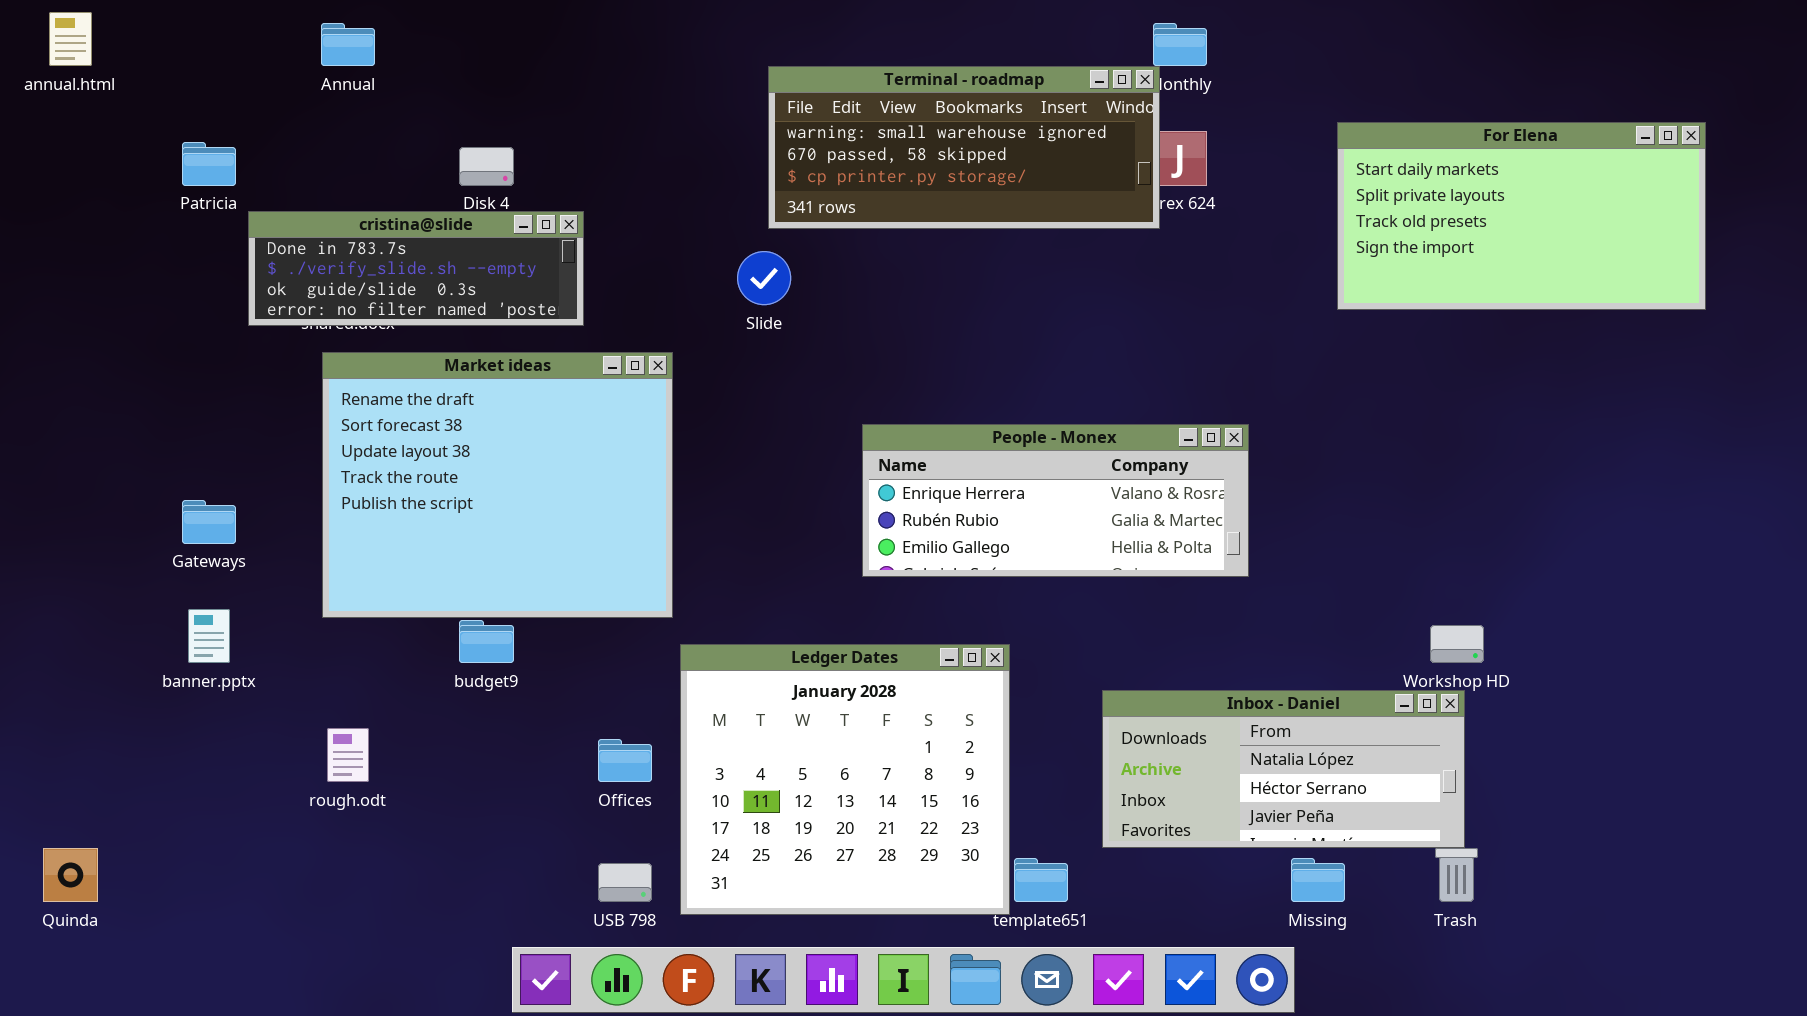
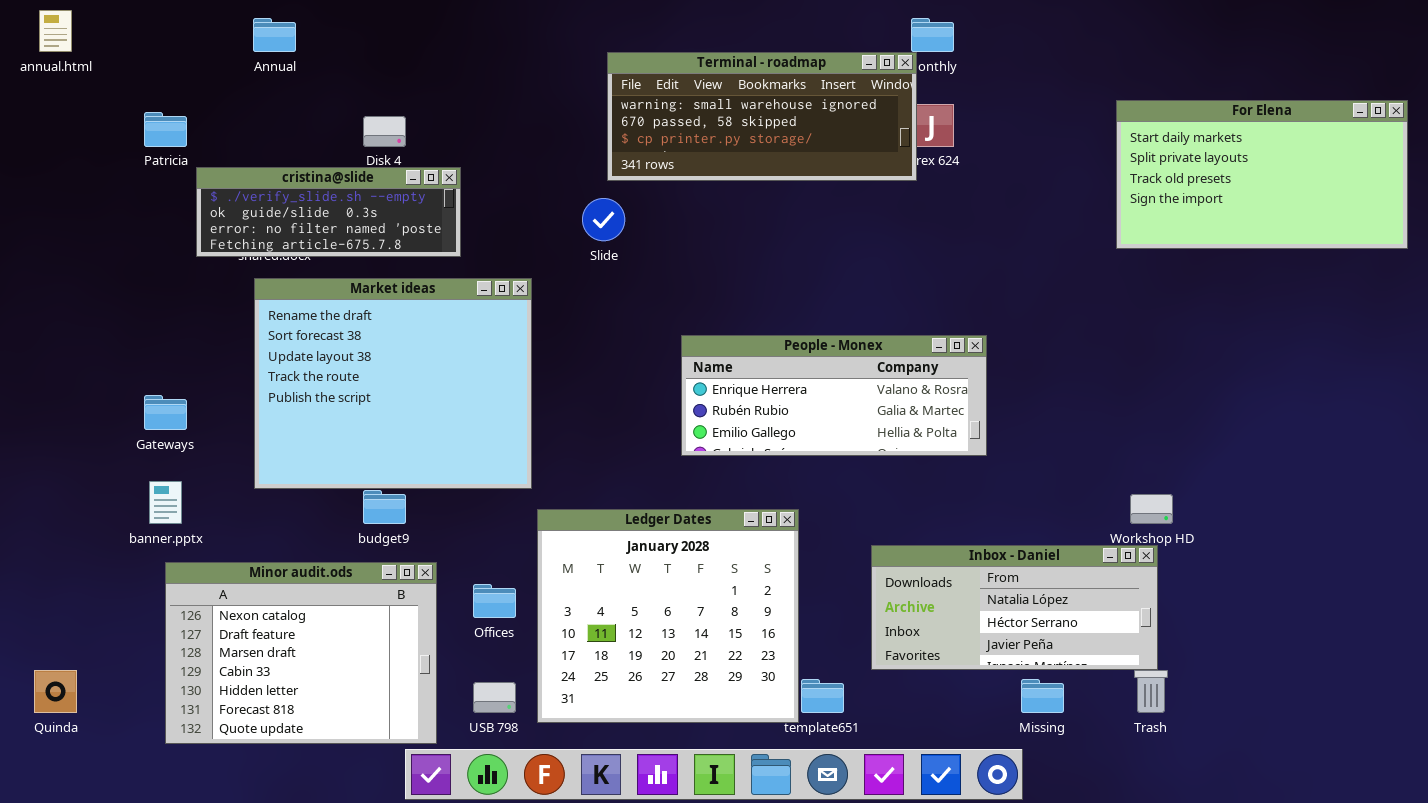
For Elena: [1337,122,1706,310] -> [1116,100,1408,249], moved
cristina@slide: [248,211,584,326] -> [196,167,461,257], scrolled down 1 row
Minor audit.ods: none -> [165,562,437,744], opened

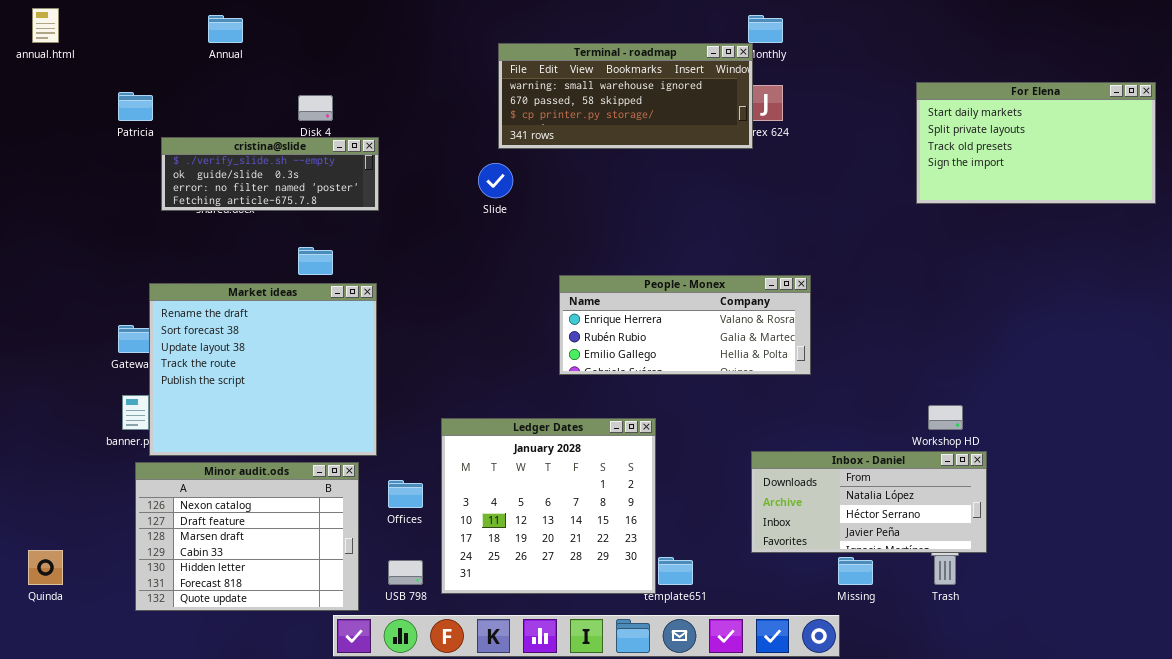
Market ideas: [254,278,532,489] -> [149,283,377,456], moved
Inbox - Daniel: [871,545,1158,670] -> [751,451,987,553], moved

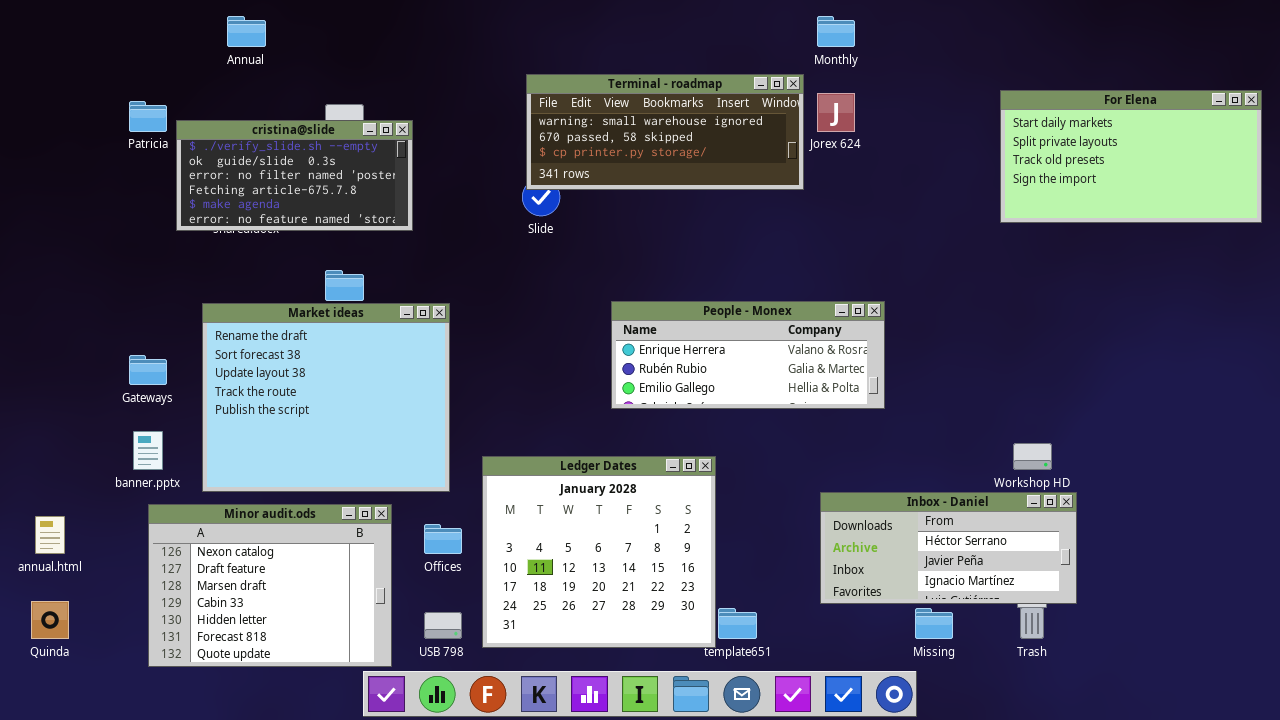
annual.html: [32,8,59,43] -> [35,516,65,554], moved
Terminal - roadmap: [498,43,753,149] -> [526,74,804,190], moved
cristina@slide: [161,137,379,211] -> [176,120,413,231], resized
Market ideas: [149,283,377,456] -> [202,303,450,492], moved
Inbox - Daniel: [751,451,987,553] -> [820,492,1077,604], scrolled down 1 row

